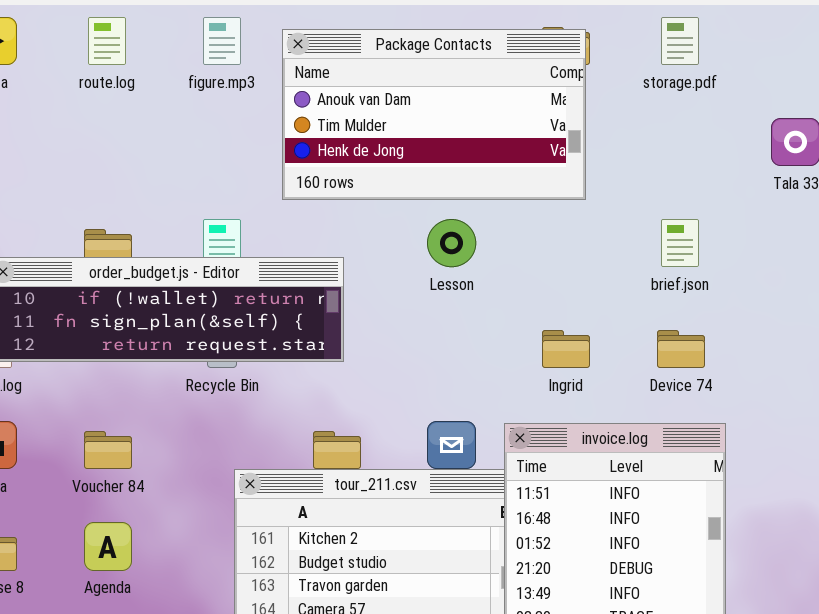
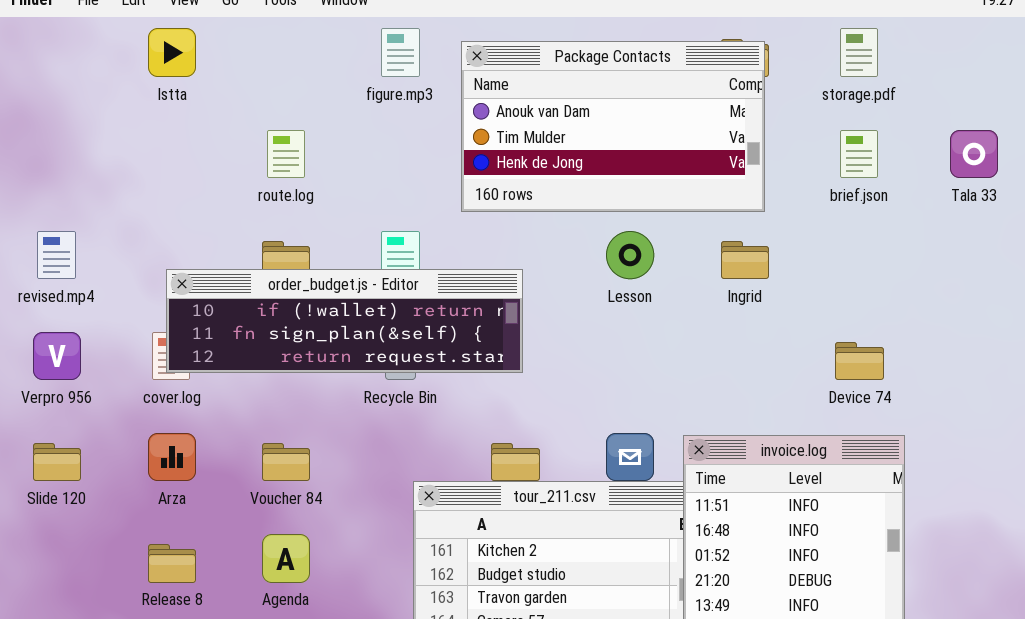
route.log: [88,17,126,65] -> [267,130,305,178], moved
brief.json: [661,219,699,267] -> [840,130,878,178], moved
Ingrid: [542,330,590,368] -> [721,241,769,279], moved

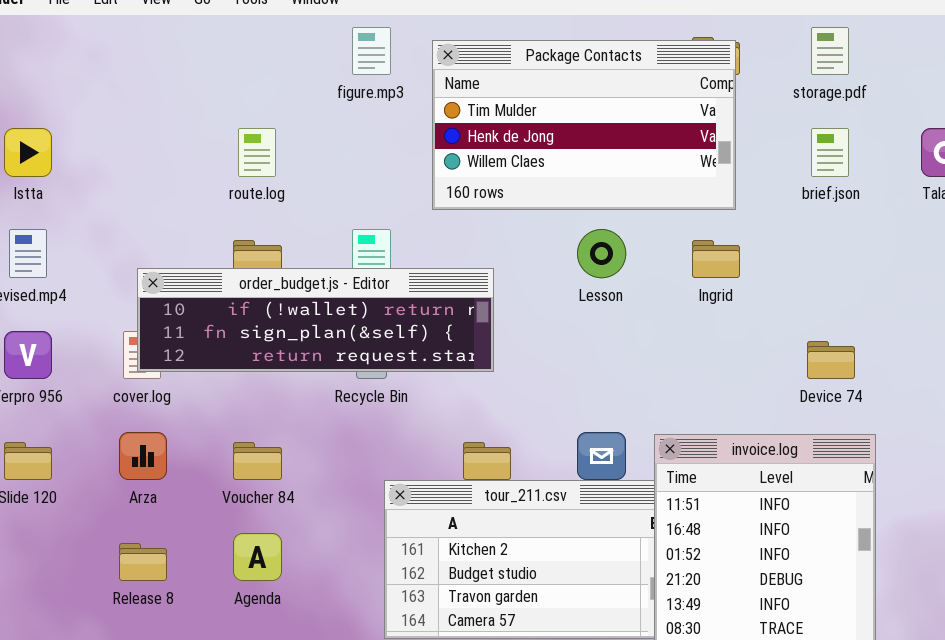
Istta: [148,28,196,77] -> [4,128,52,177], moved
Package Contacts: [461,41,765,212] -> [432,40,736,210], scrolled down 1 row

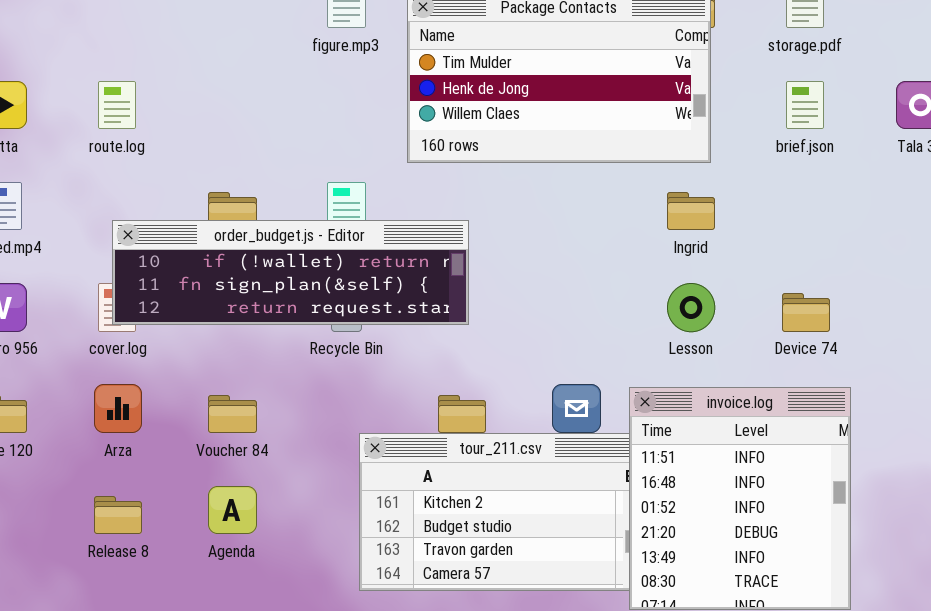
route.log: [238,128,276,177] -> [98,81,136,129], moved
Lesson: [577,229,626,278] -> [667,283,715,332], moved

